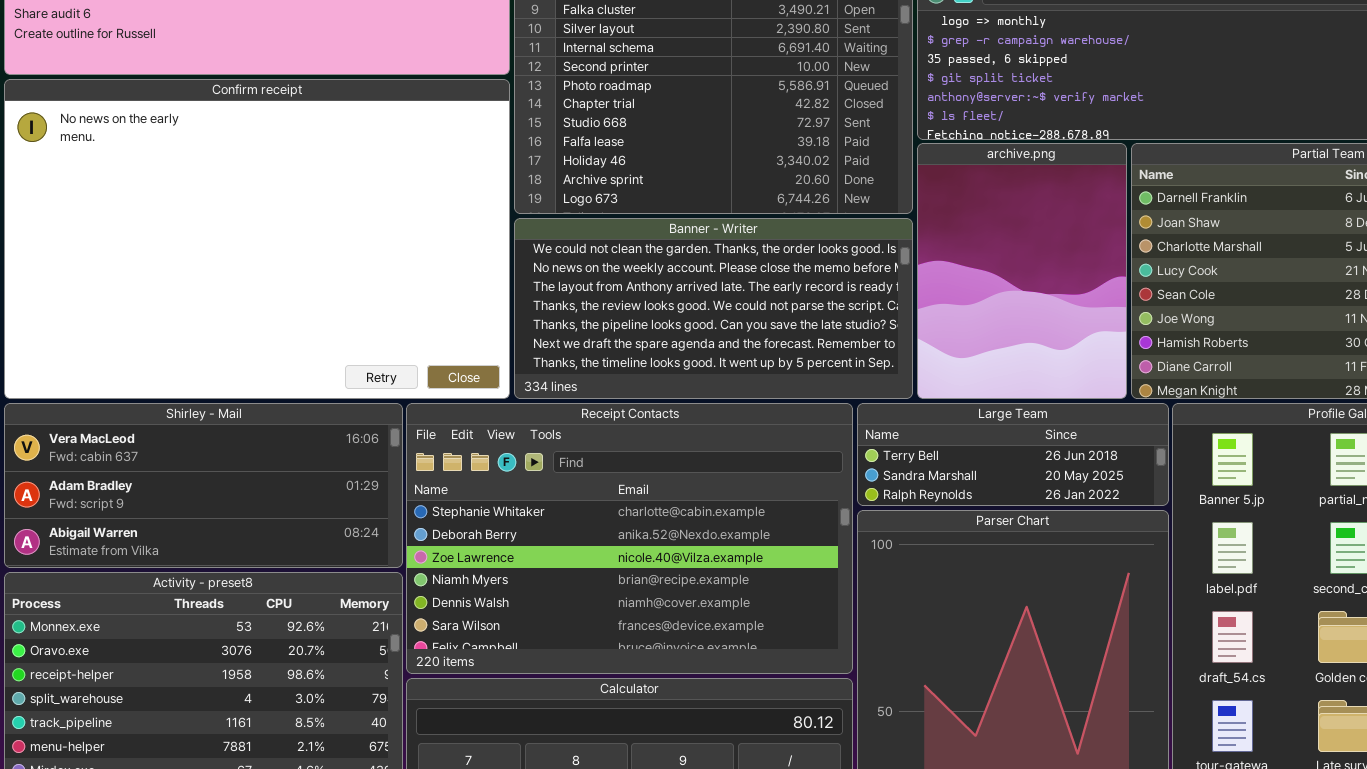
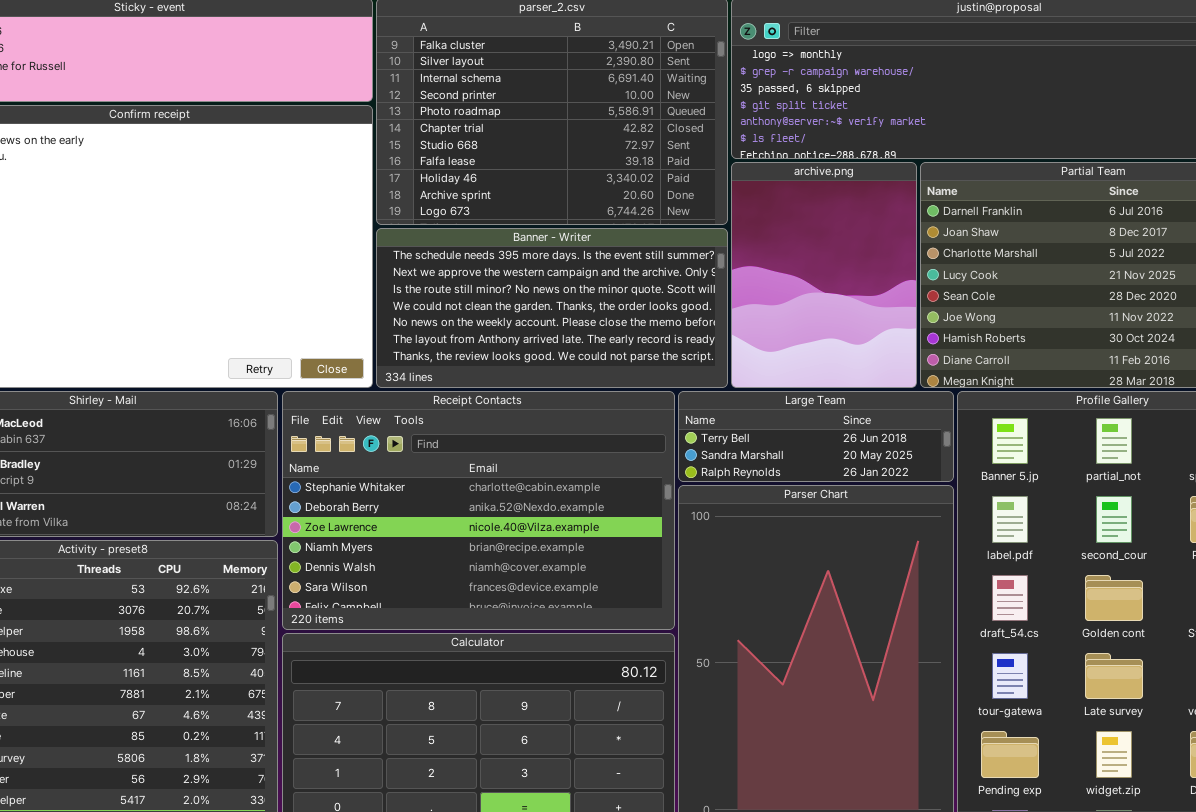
Banner - Writer: [514,218,913,399] -> [376,228,728,388], scrolled up 3 rows

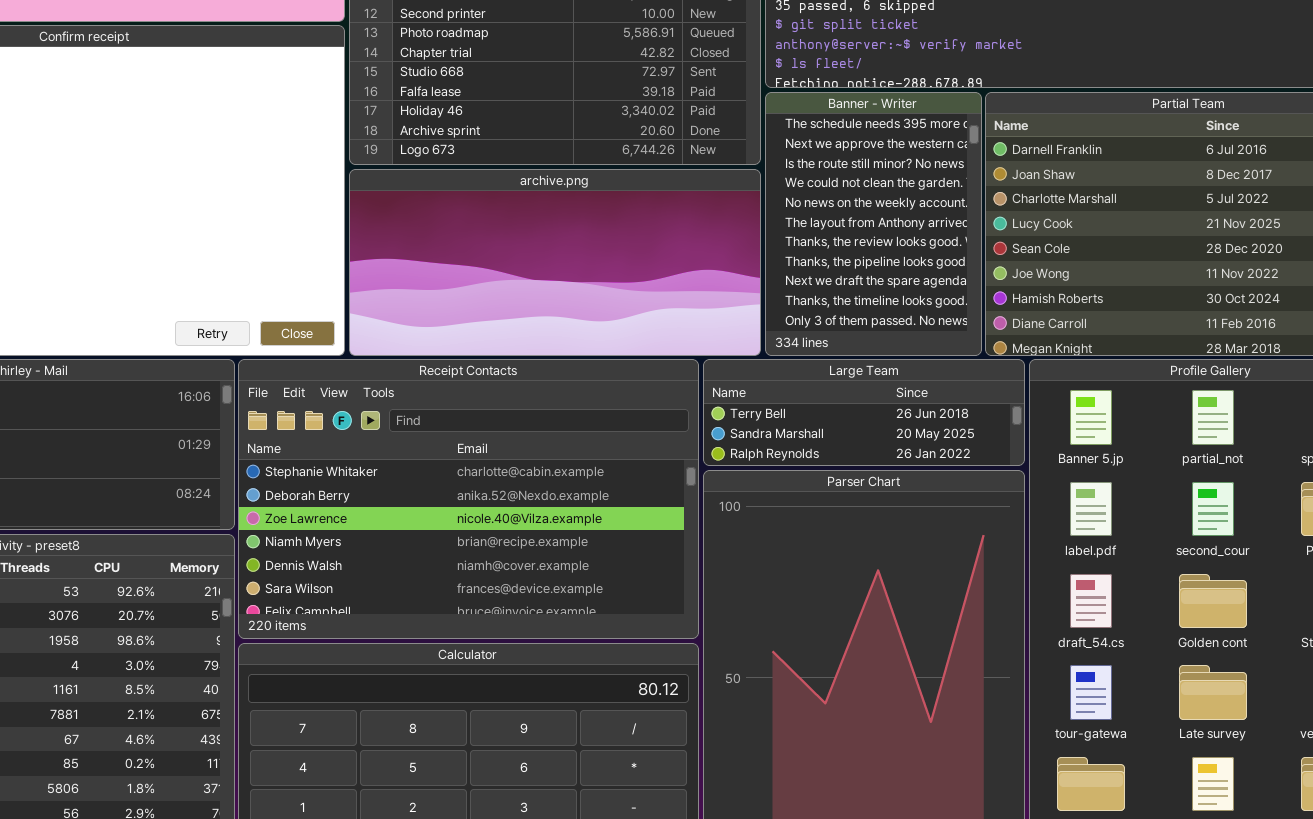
archive.png: [731,162,917,388] -> [349,169,761,356], moved, resized
Banner - Writer: [376,228,728,388] -> [765,92,982,356], moved, resized

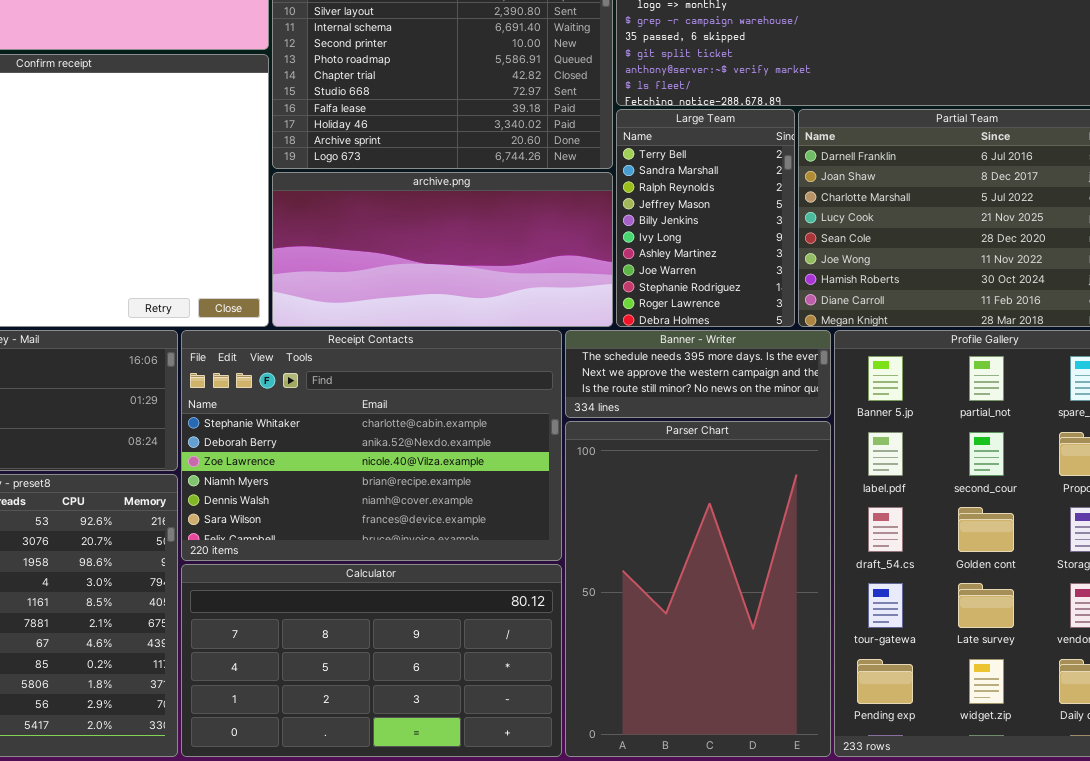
Banner - Writer: [765,92,982,356] -> [565,330,831,418], moved, resized
Large Team: [703,359,1025,466] -> [616,109,795,327], moved, resized

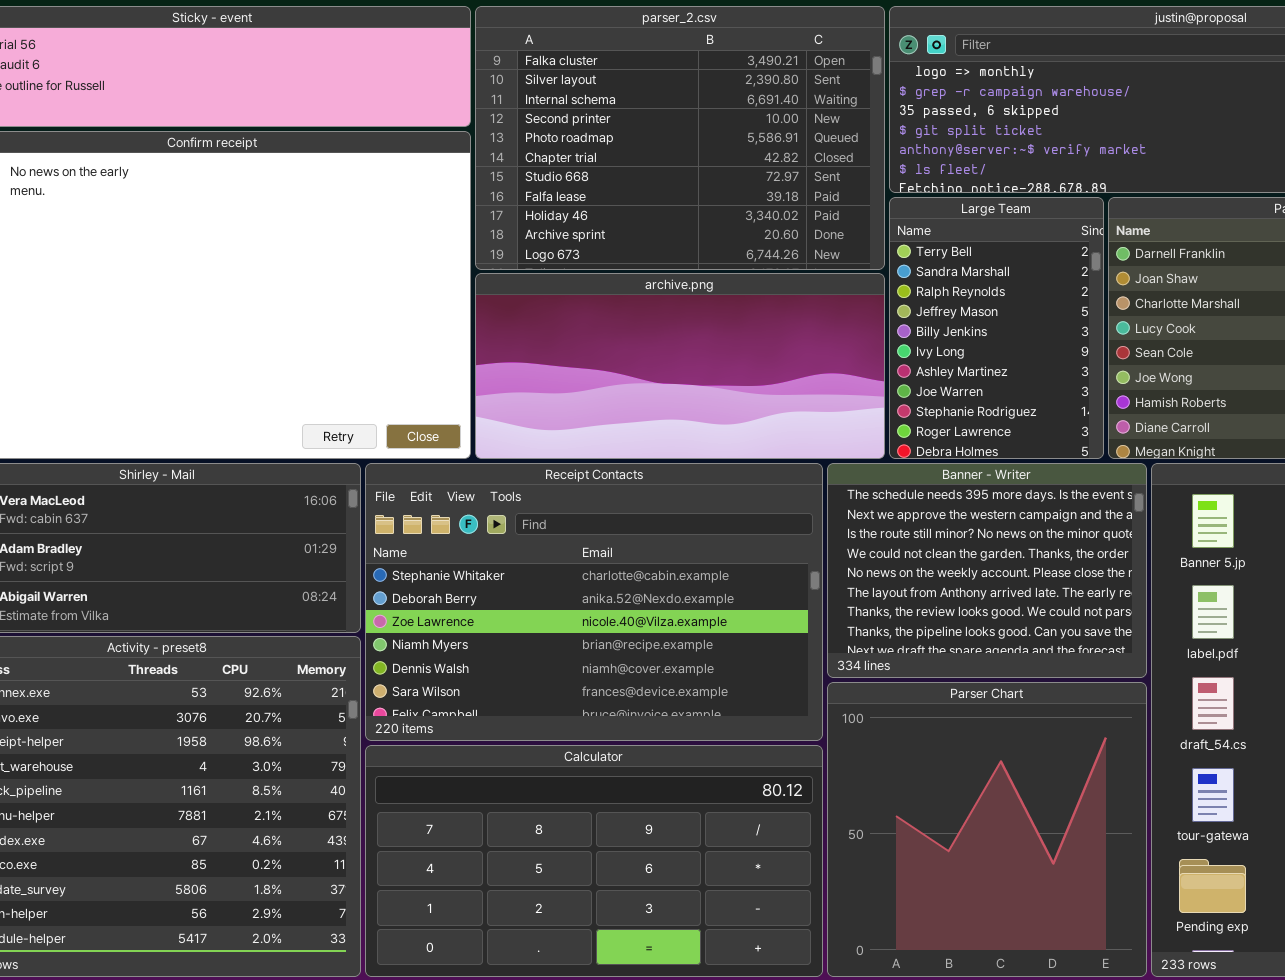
Banner - Writer: [565,330,831,418] -> [827,463,1147,678], resized
Parser Chart: [565,421,831,757] -> [827,682,1147,977], resized

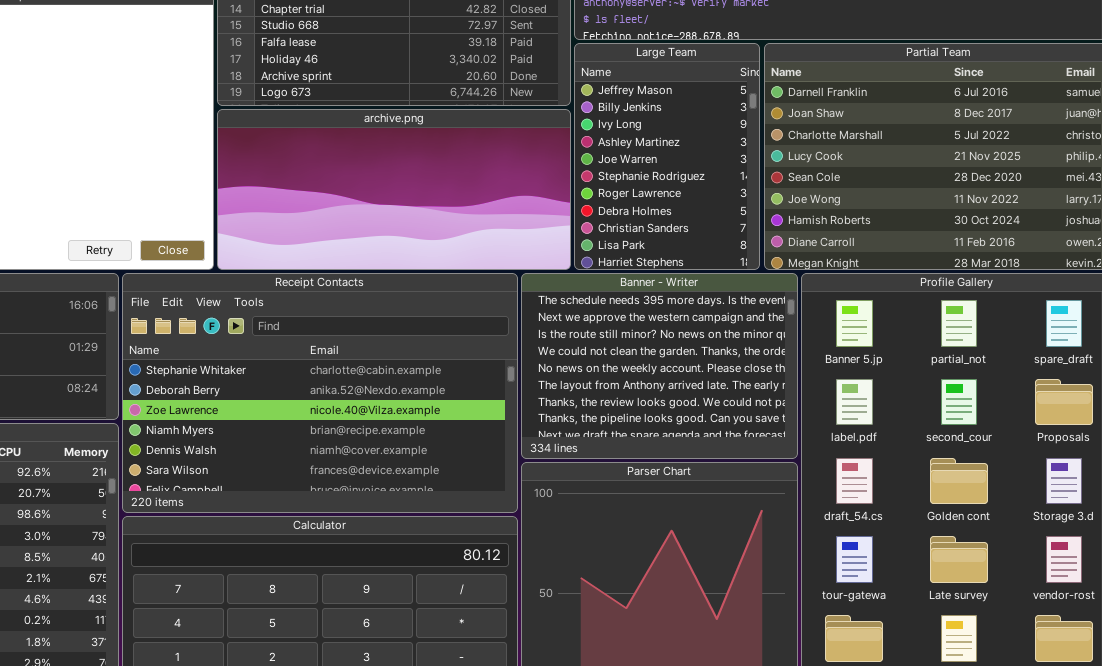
Large Team: [889,197,1104,459] -> [574,43,760,270], scrolled down 3 rows

